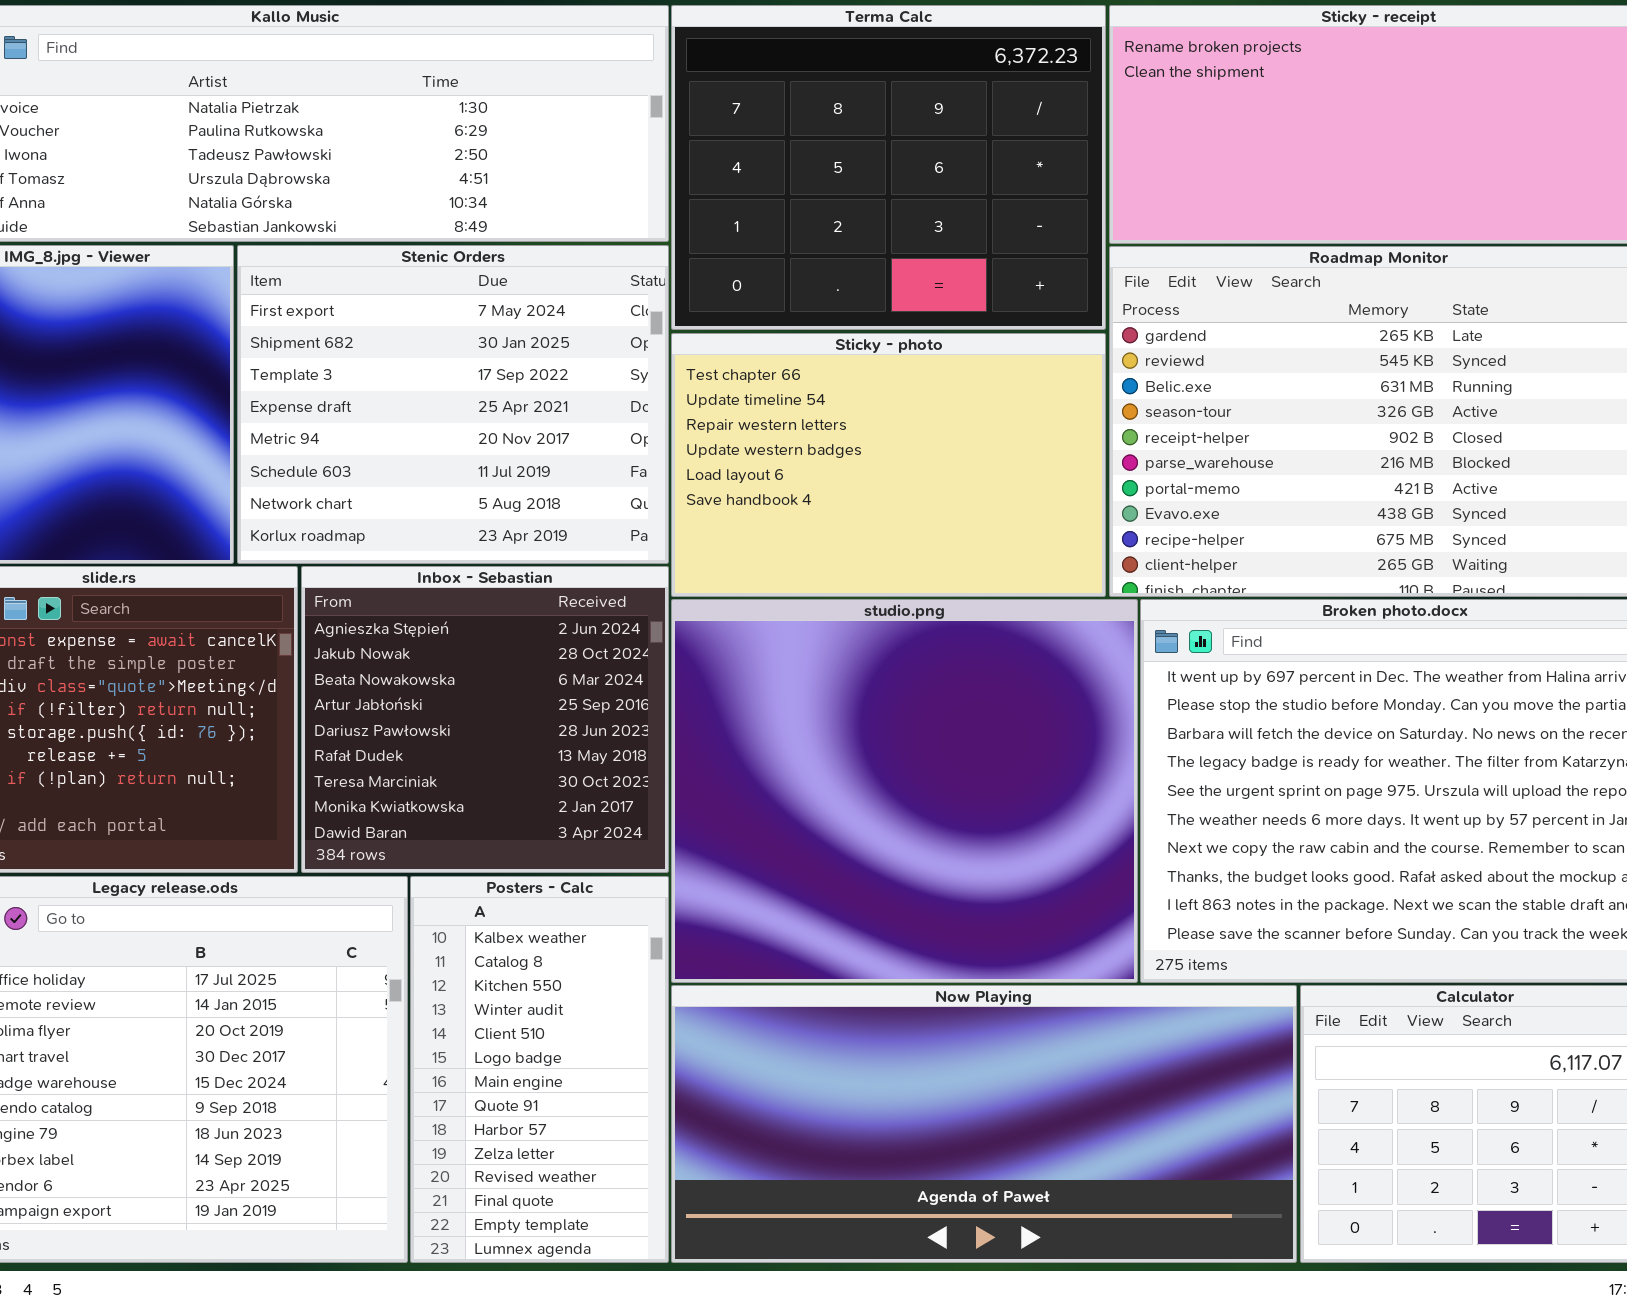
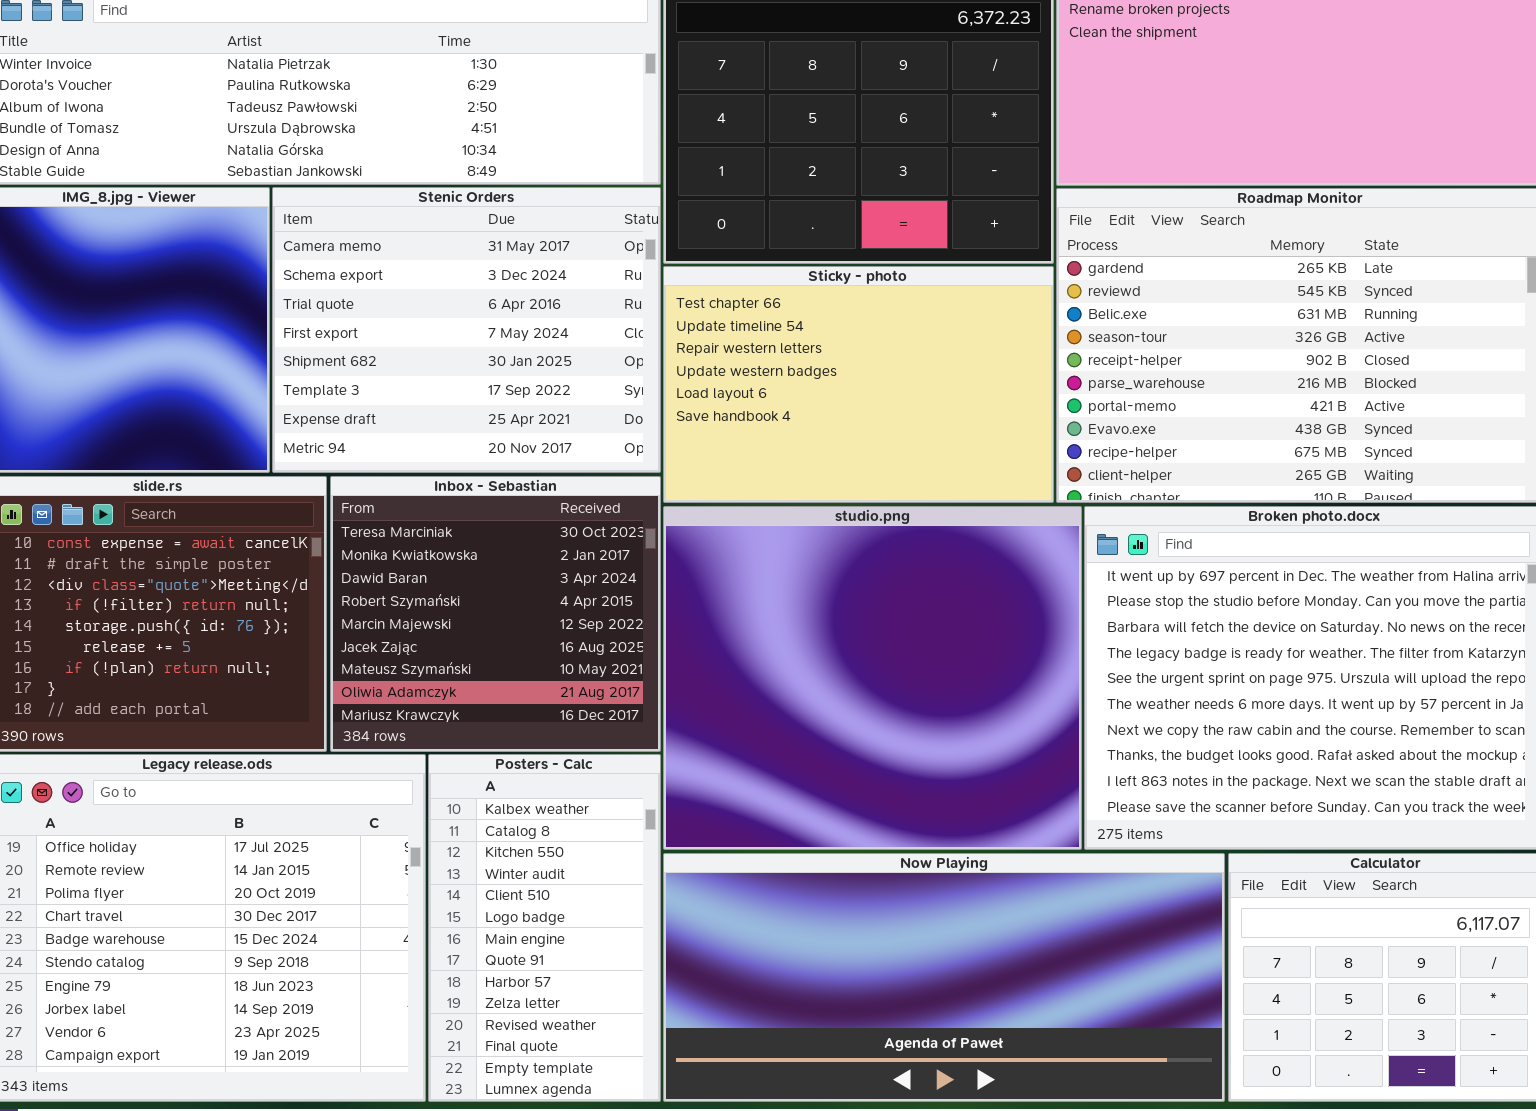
Stenic Orders: [237,245,669,564] -> [272,187,661,473], scrolled up 3 rows
Inbox - Sebastian: [301,566,669,873] -> [330,476,661,752], scrolled down 6 rows

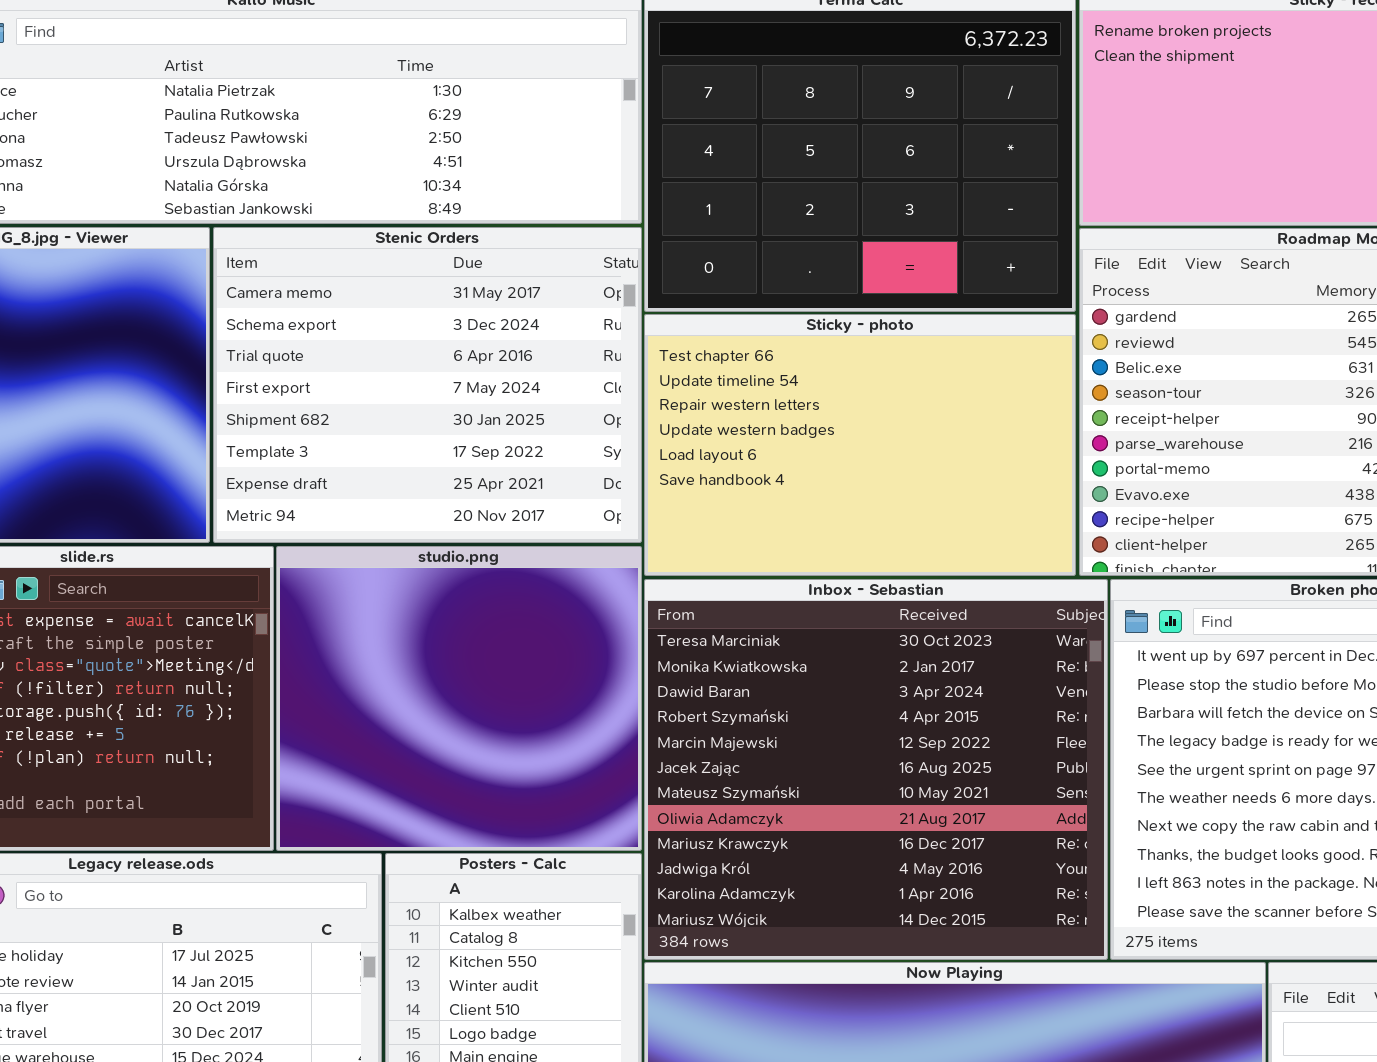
Inbox - Sebastian: [330,476,661,752] -> [644,579,1108,960], moved, resized
studio.png: [663,506,1082,850] -> [276,546,642,851], moved, resized

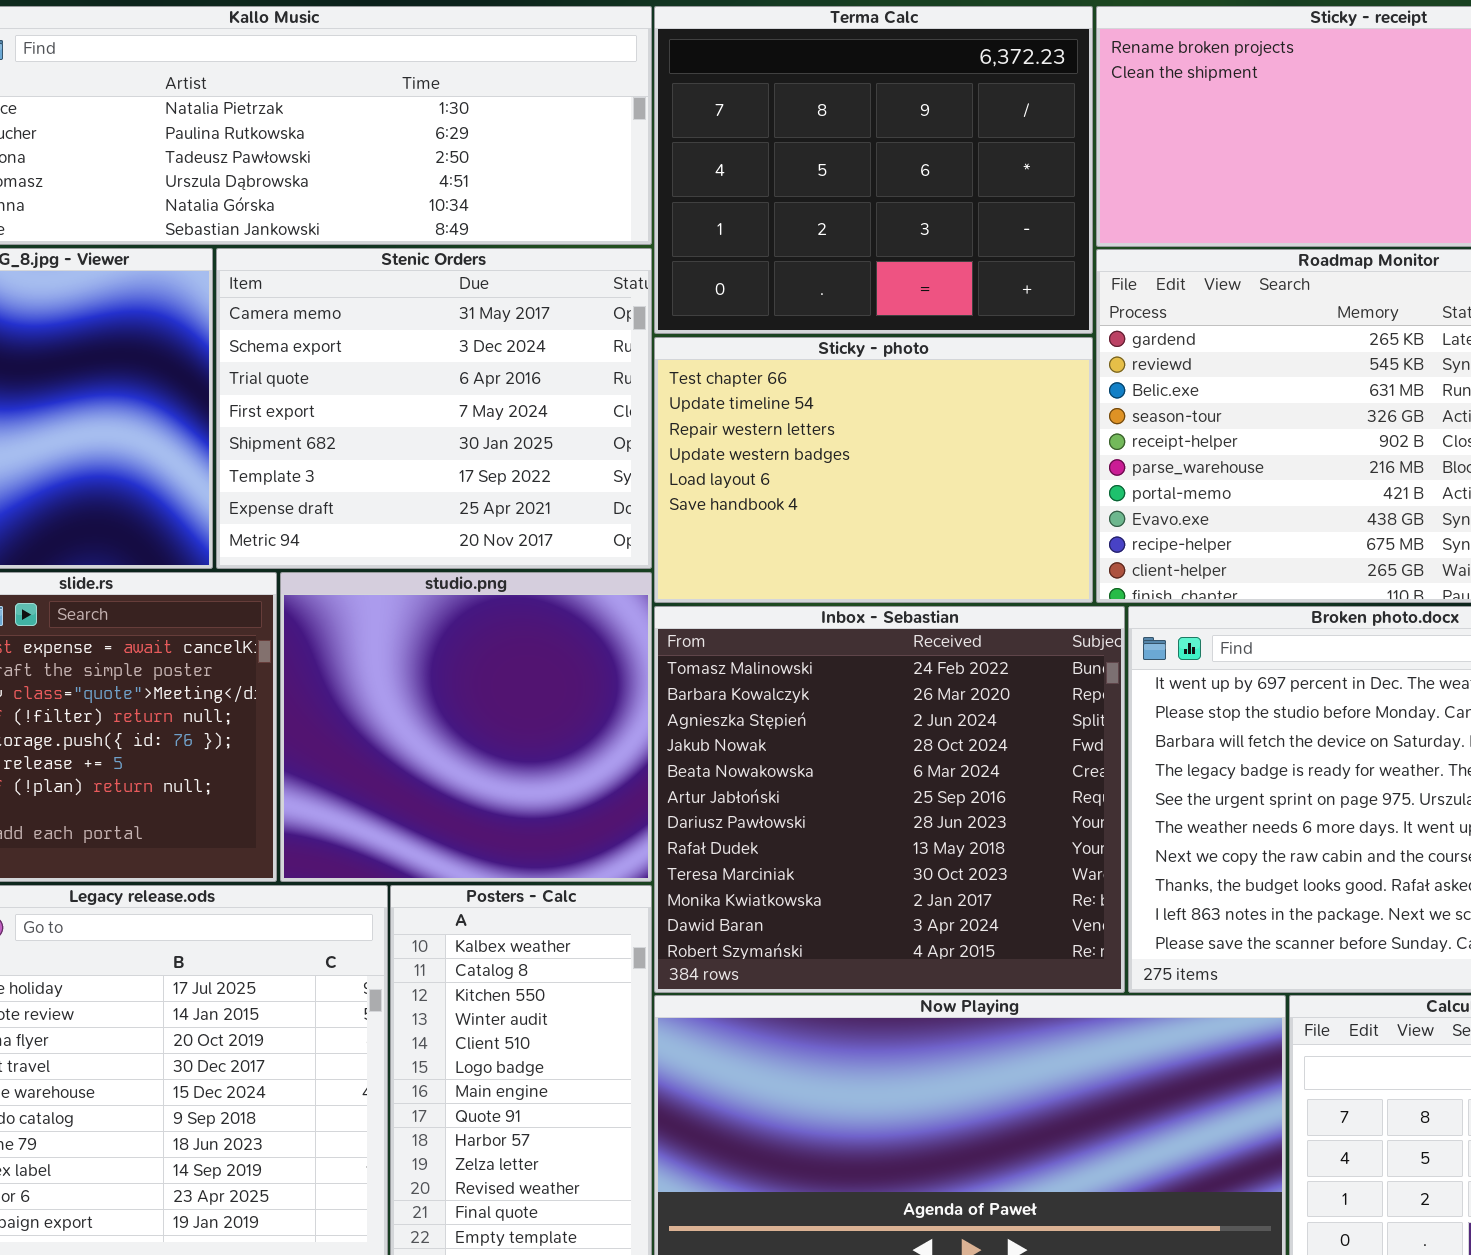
Inbox - Sebastian: [644,579,1108,960] -> [654,606,1125,993], scrolled up 8 rows

